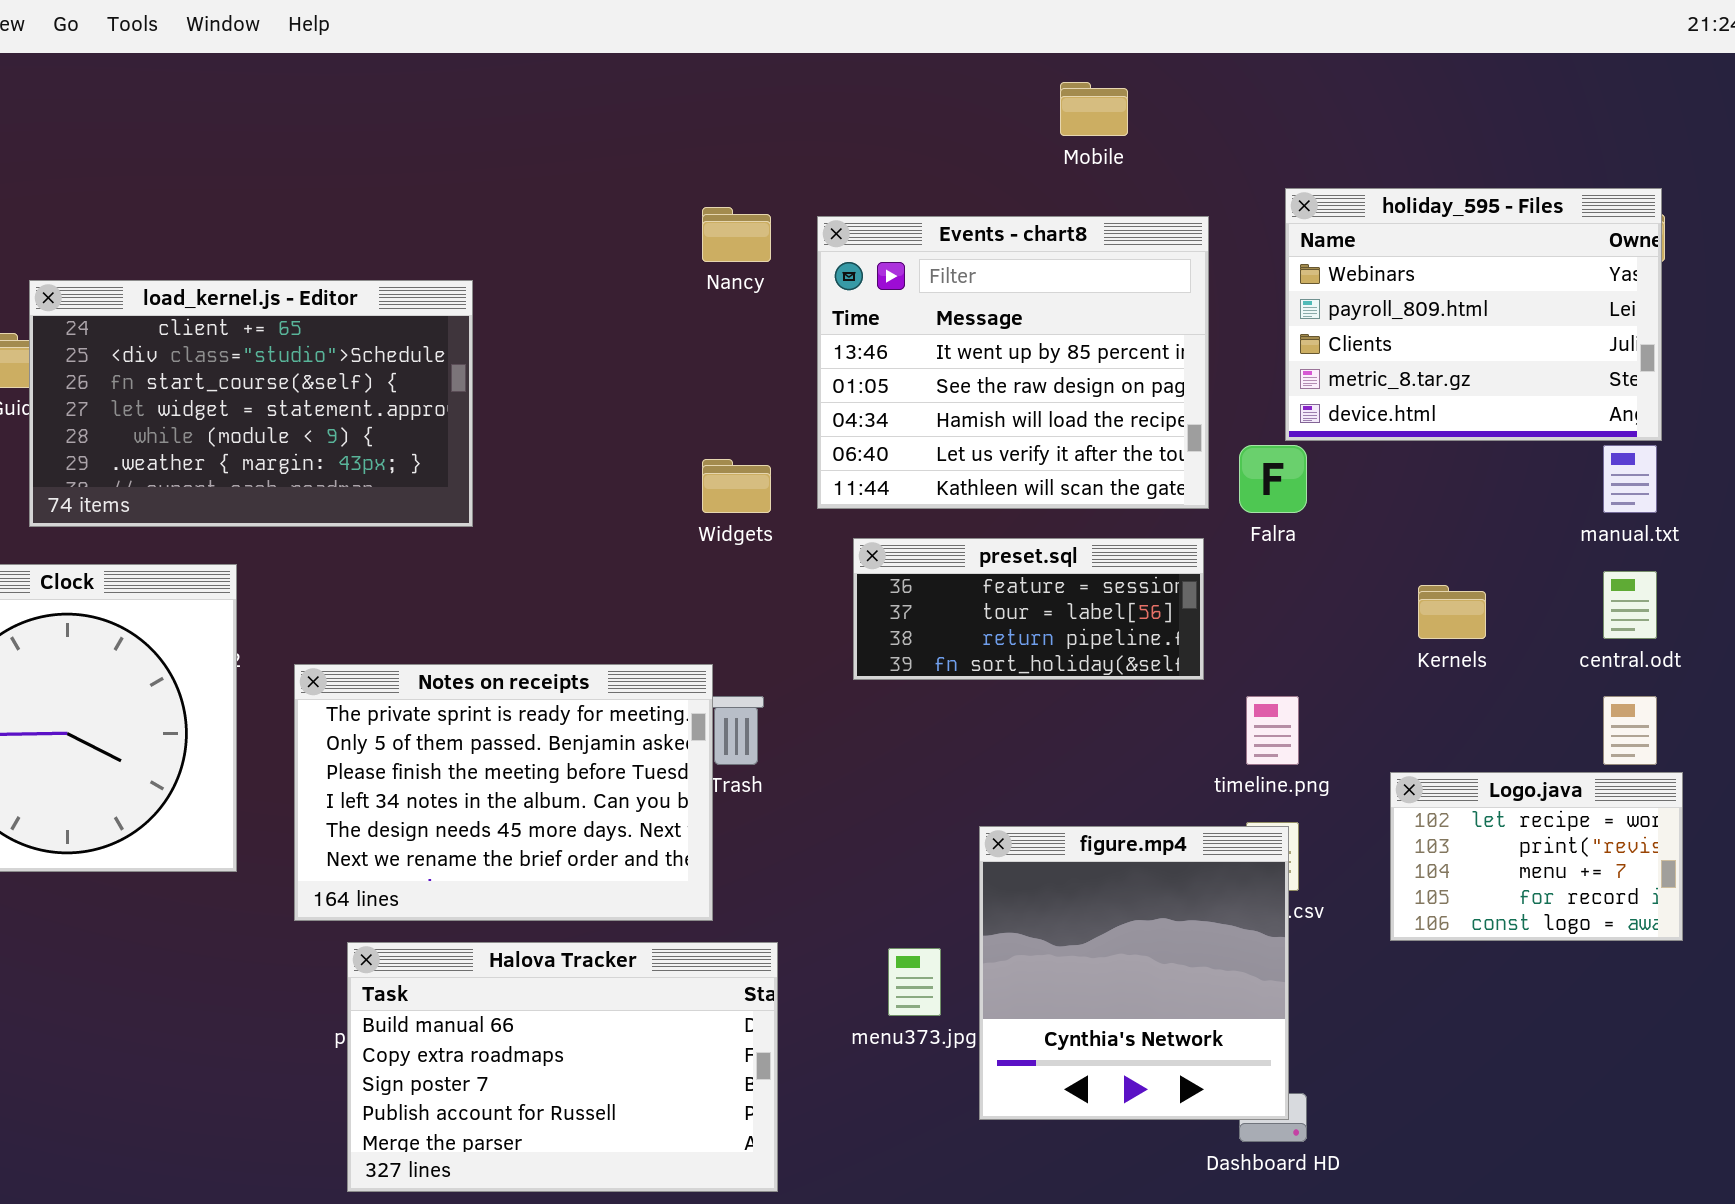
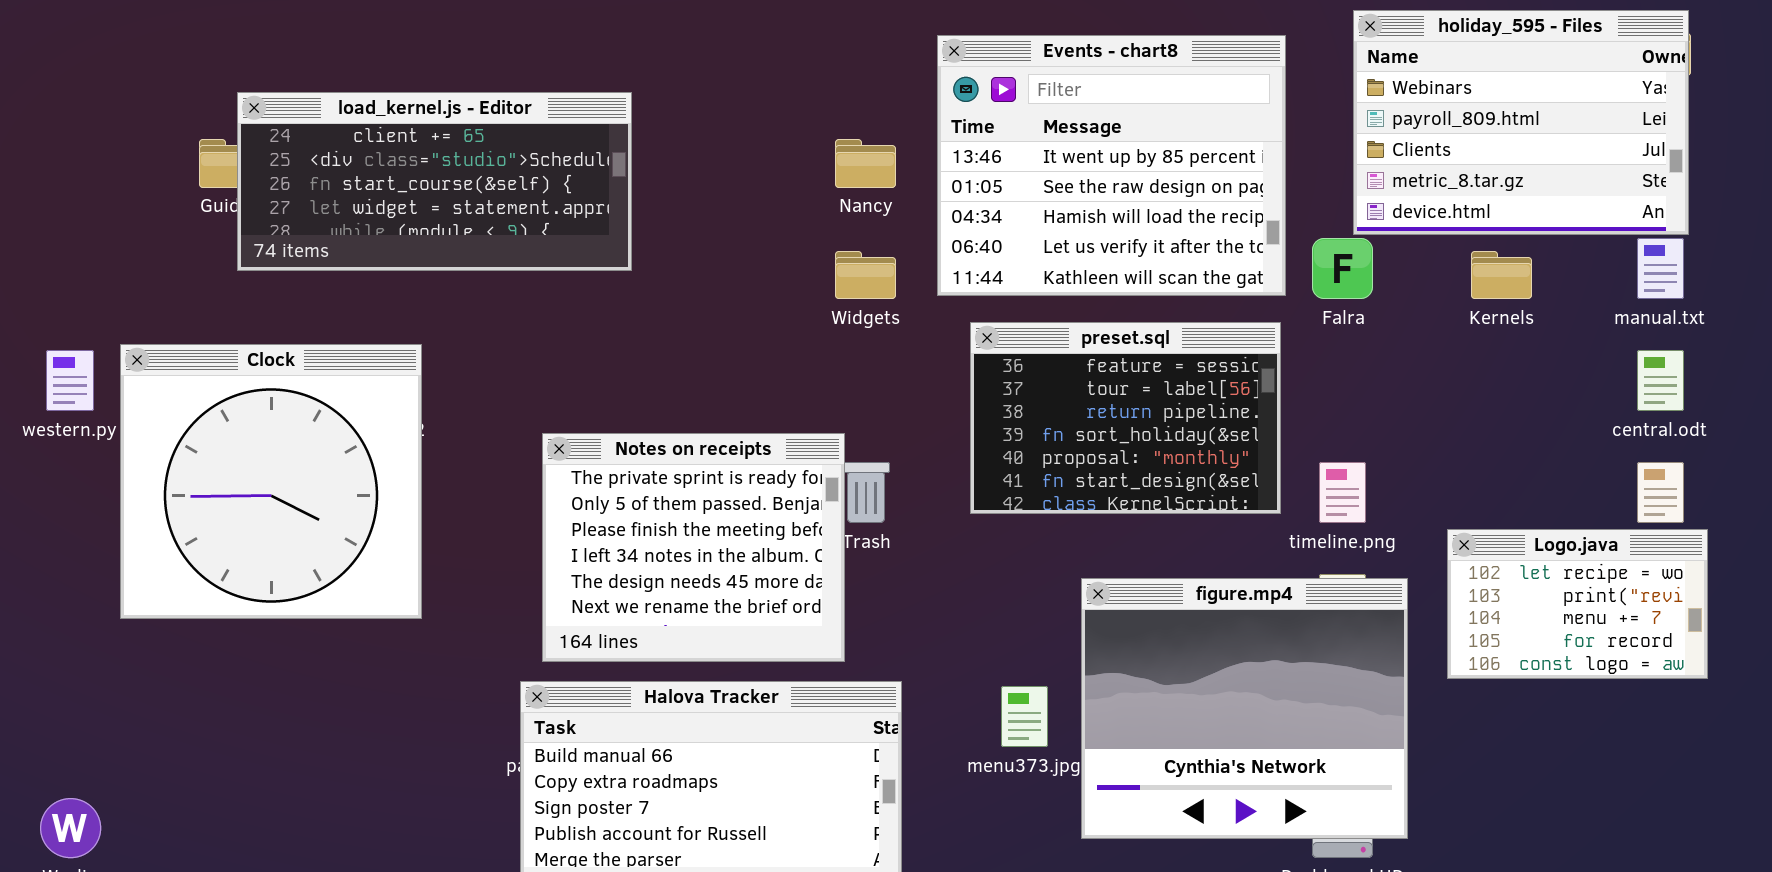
Nancy: [702,207,771,262] -> [835,139,896,188], moved
load_kernel.js - Editor: [29,280,473,527] -> [237,92,632,271], resized
preset.sql: [853,538,1204,680] -> [970,322,1281,514], resized
Kernels: [1418,585,1486,639] -> [1471,251,1532,299], moved
Notes on receipts: [294,664,713,921] -> [542,433,845,662], resized
figure.mp4: [979,826,1289,1120] -> [1081,578,1408,839], resized

